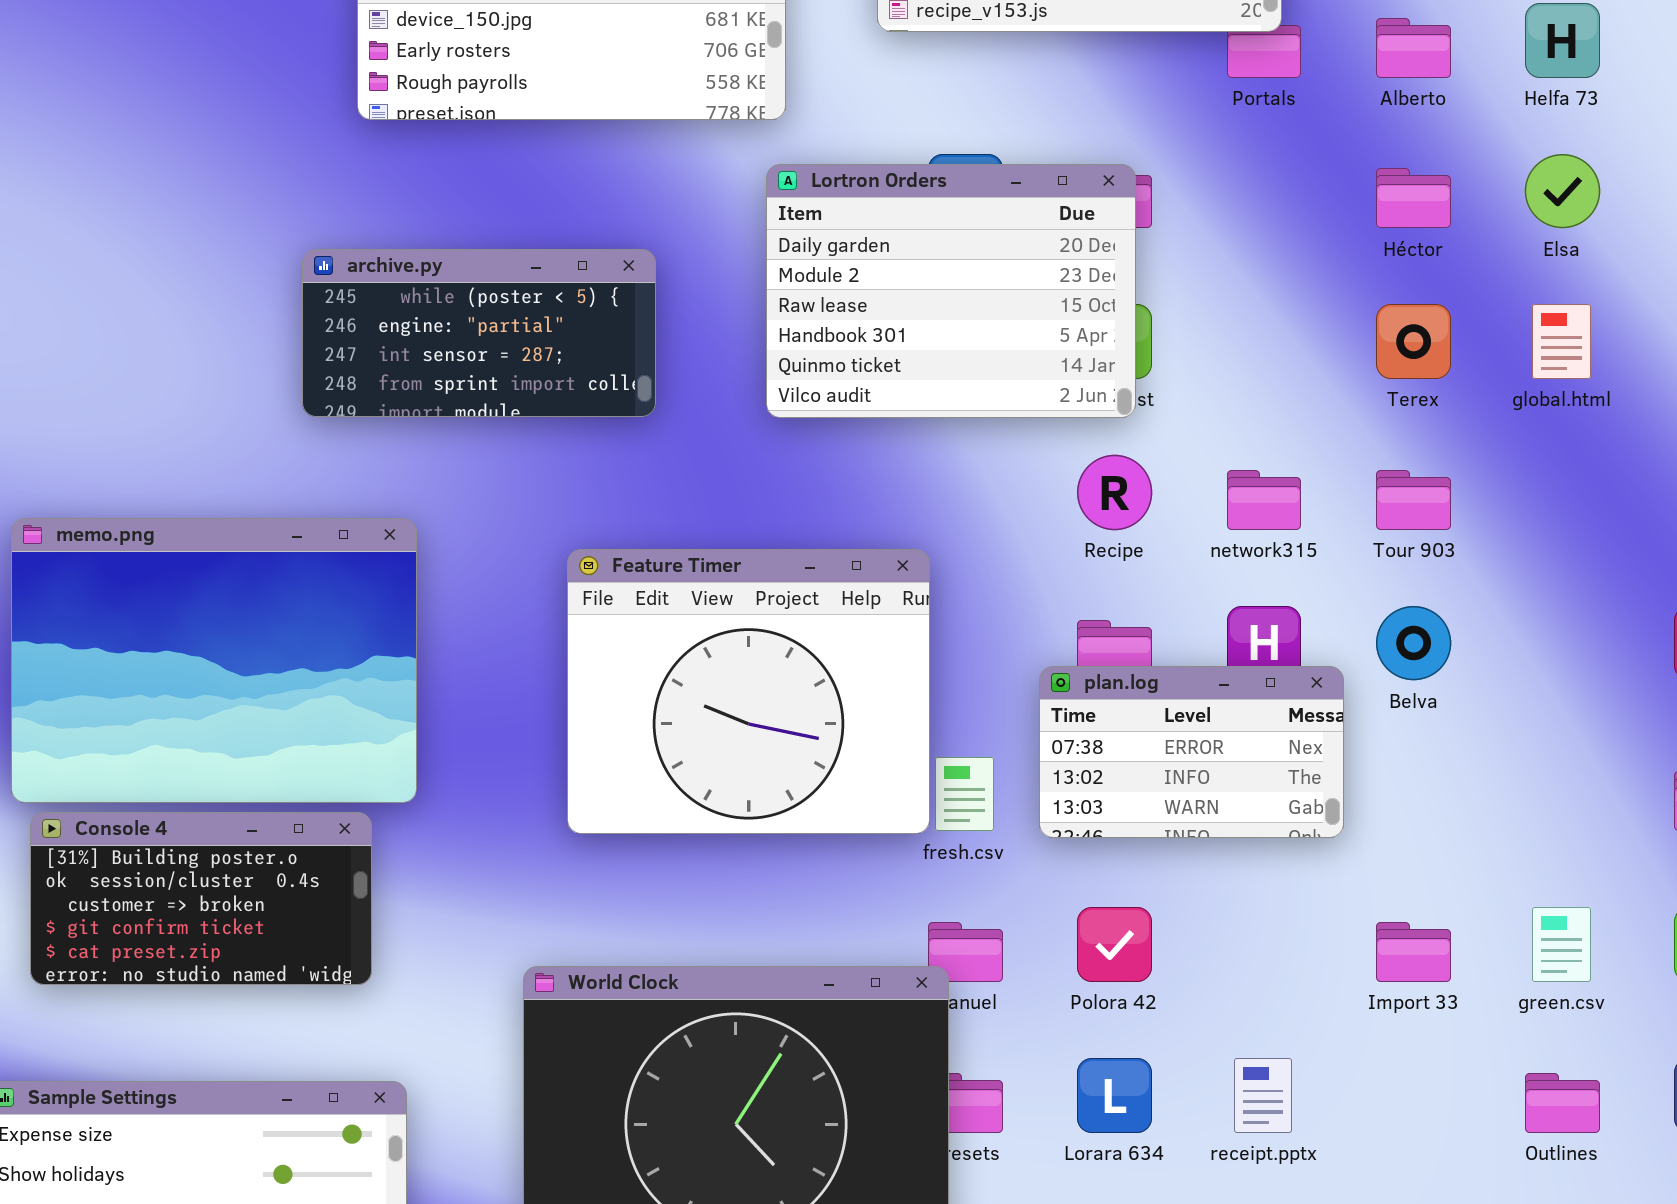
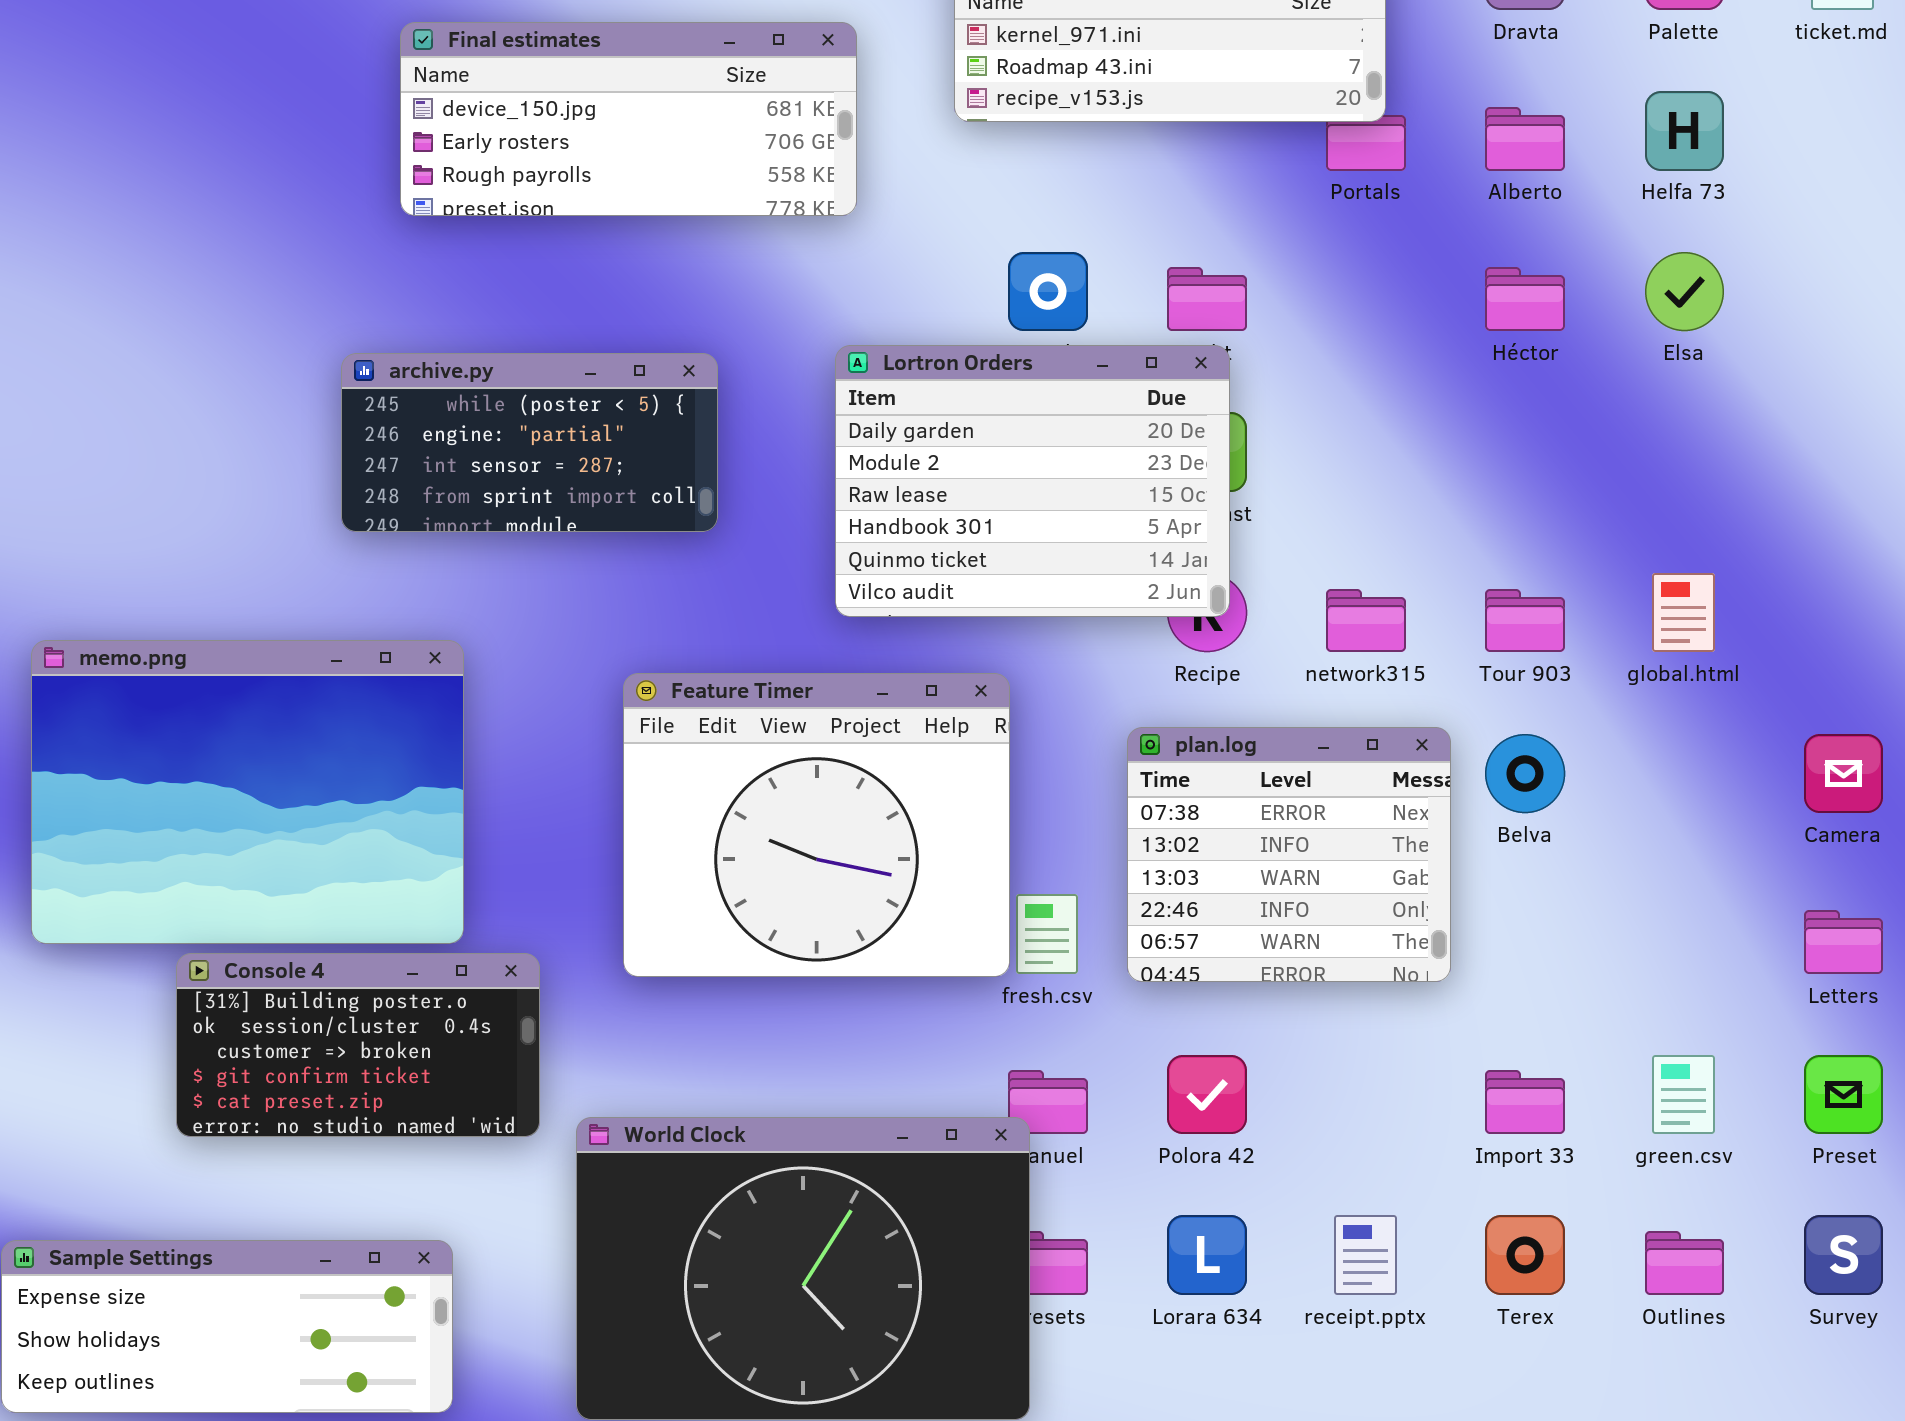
Lortron Orders: [766,164,1136,418] -> [835,345,1230,617], moved
Terex: [1376,304,1451,379] -> [1485,1215,1565,1295], moved
global.html: [1532,304,1591,379] -> [1652,573,1715,652], moved
plan.log: [1039,666,1344,838] -> [1127,727,1451,982], resized
Console 4: [30,812,372,985] -> [176,953,540,1137], moved

